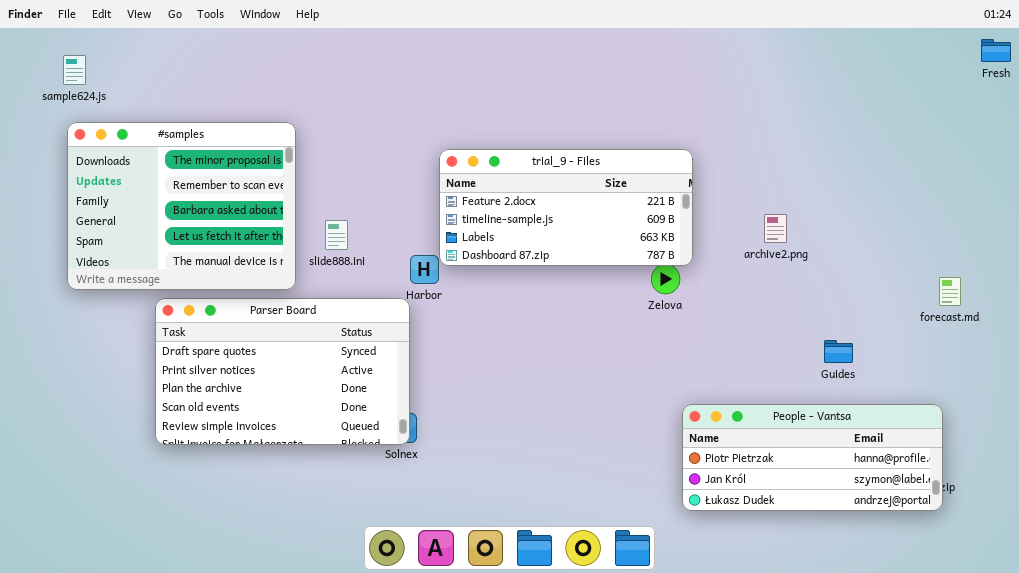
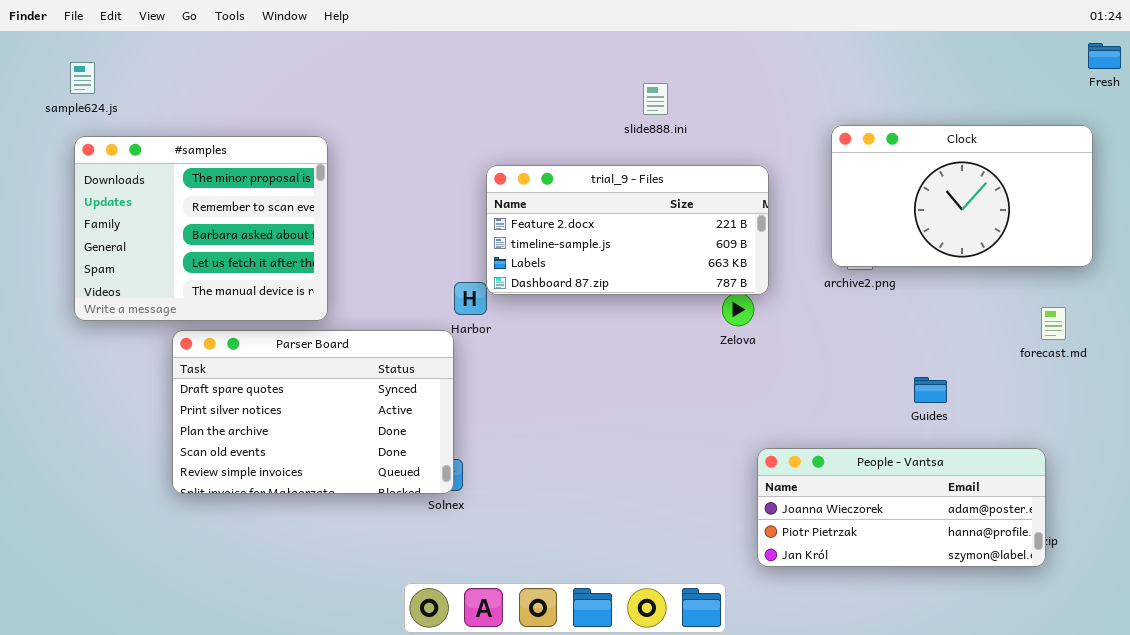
Clock: none -> [831,125,1093,267], opened
slide888.ini: [325,220,348,250] -> [643,83,668,115], moved
People - Vantsa: [682,404,943,511] -> [757,448,1046,567], scrolled up 1 row

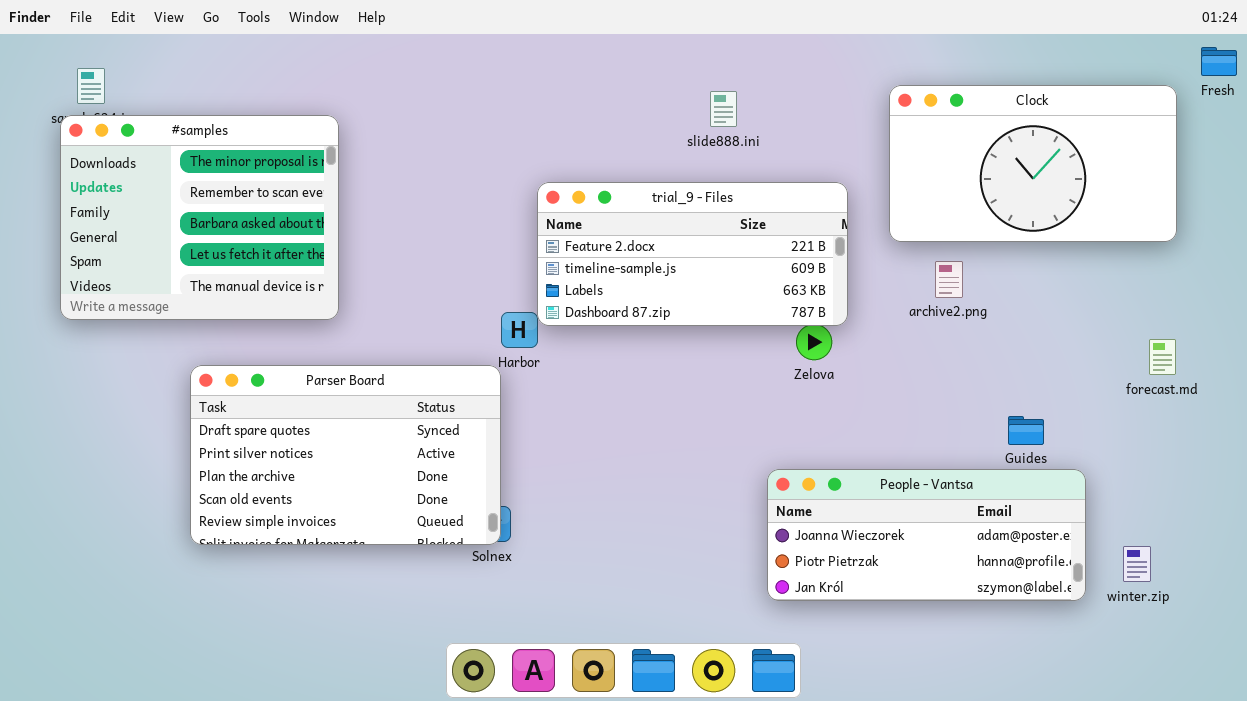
Clock: [831,125,1093,267] -> [889,85,1177,242], moved
#samples: [74,136,328,321] -> [60,115,339,320], moved
People - Vantsa: [757,448,1046,567] -> [767,469,1086,601], moved

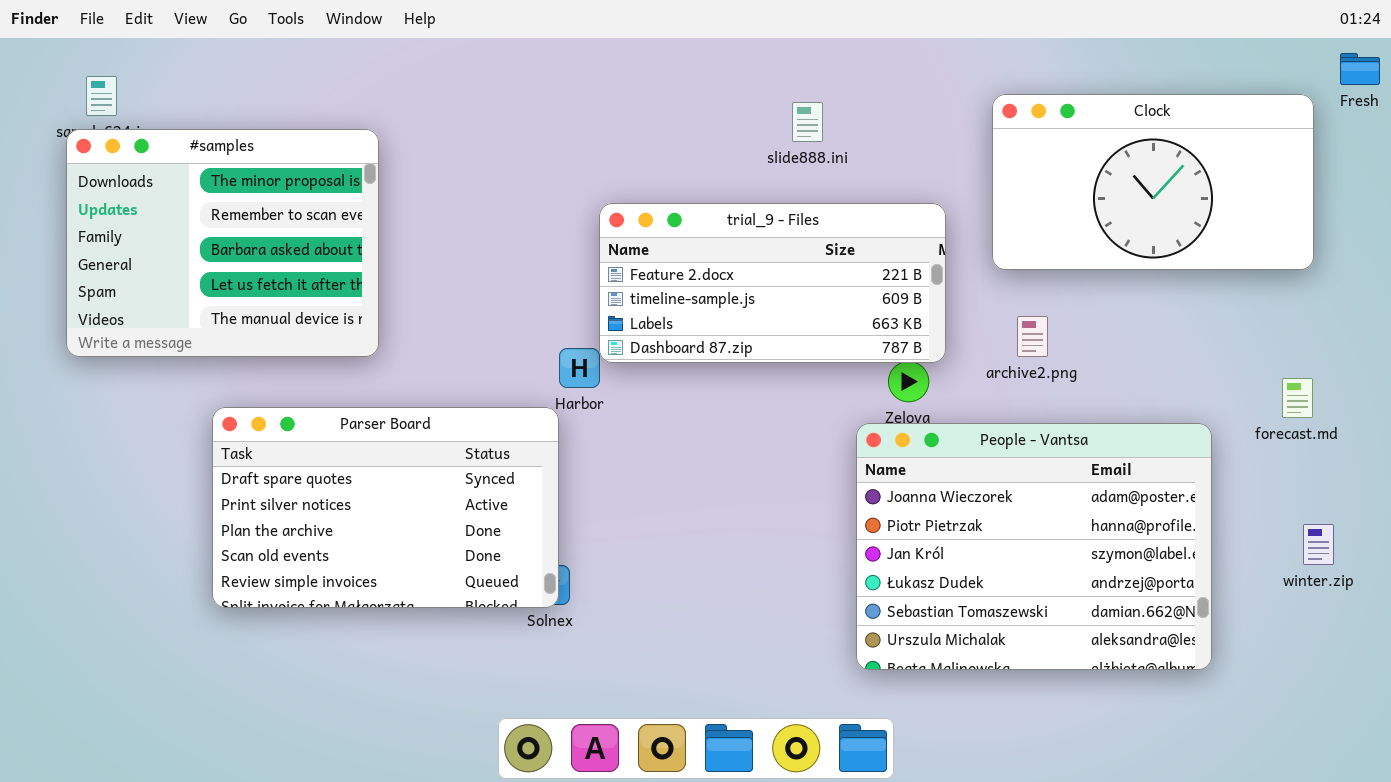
archive2.png: [935,261,963,298] -> [1017,316,1048,357], moved
People - Vantsa: [767,469,1086,601] -> [856,423,1212,670], resized
winter.zip: [1123,546,1151,582] -> [1303,524,1334,565], moved

